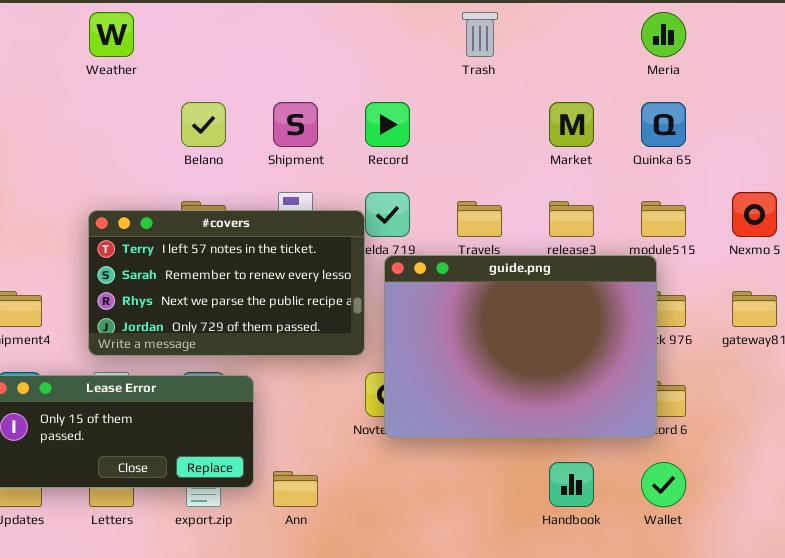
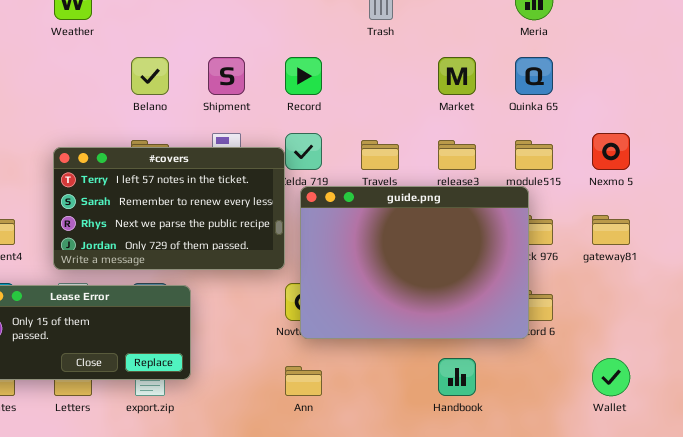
Wallet: [641,462,686,507] -> [592,358,630,396], moved
Ann: [273,471,318,507] -> [285,366,322,396], moved

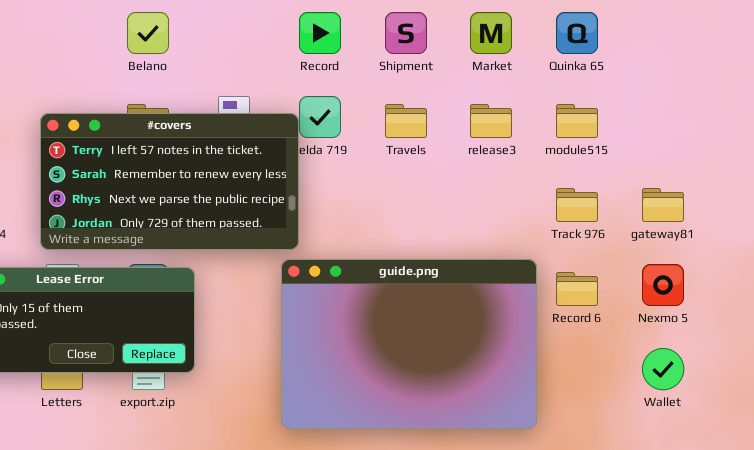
Shipment: [208,57,245,95] -> [385,12,427,54], moved
Nexmo 5: [592,133,630,170] -> [642,264,684,306], moved
guide.png: [300,186,529,339] -> [281,259,537,429], moved

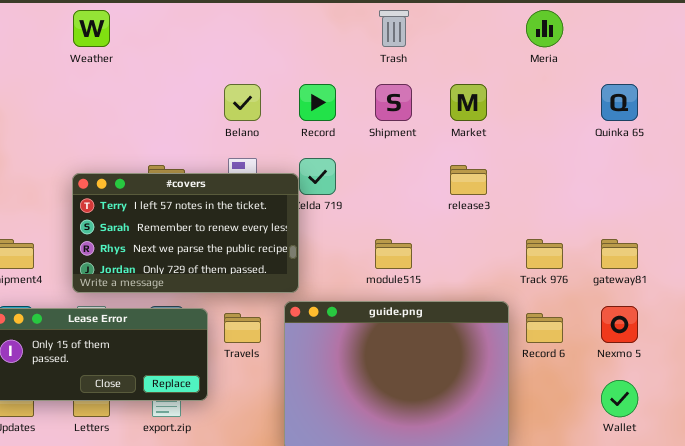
Belano: [127,12,169,54] -> [224,84,261,121], moved
Quinka 65: [556,12,598,54] -> [601,84,638,121], moved
Travels: [385,104,427,138] -> [224,313,261,343], moved
module515: [556,104,598,138] -> [375,239,412,269], moved

